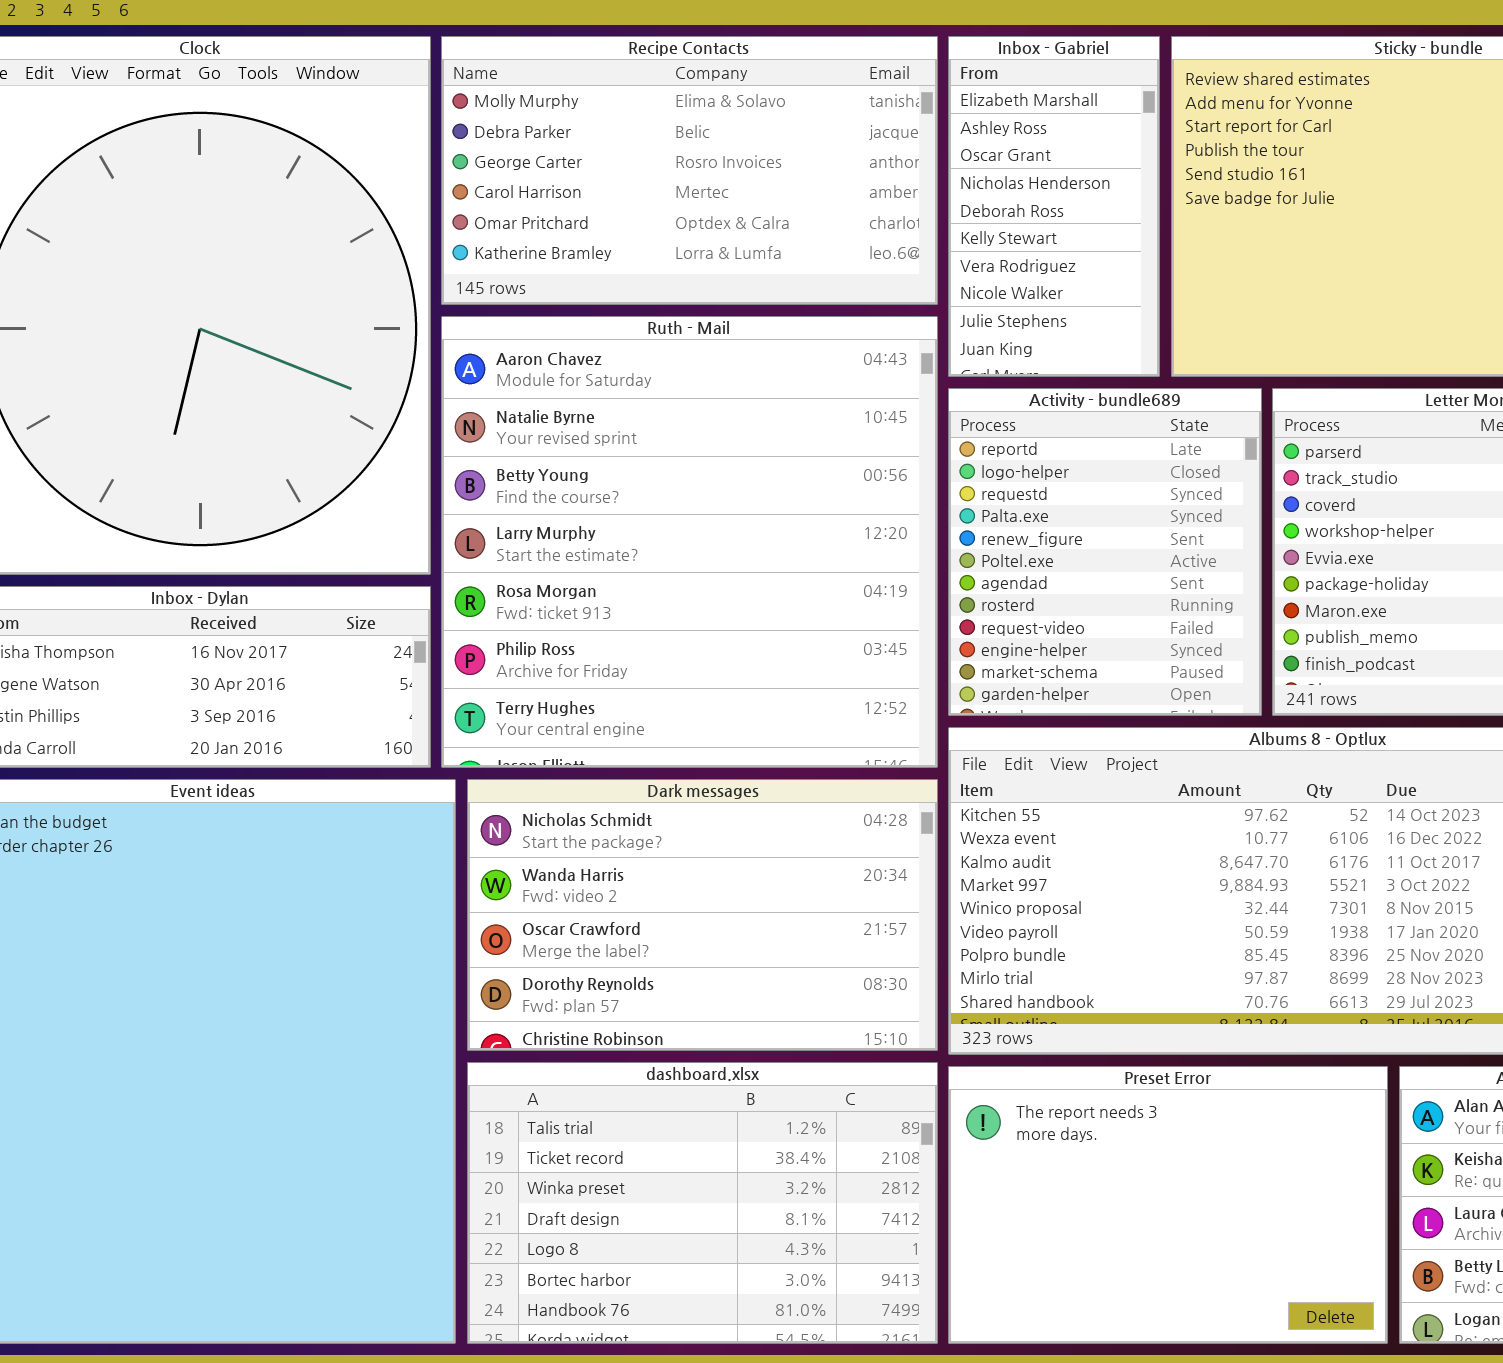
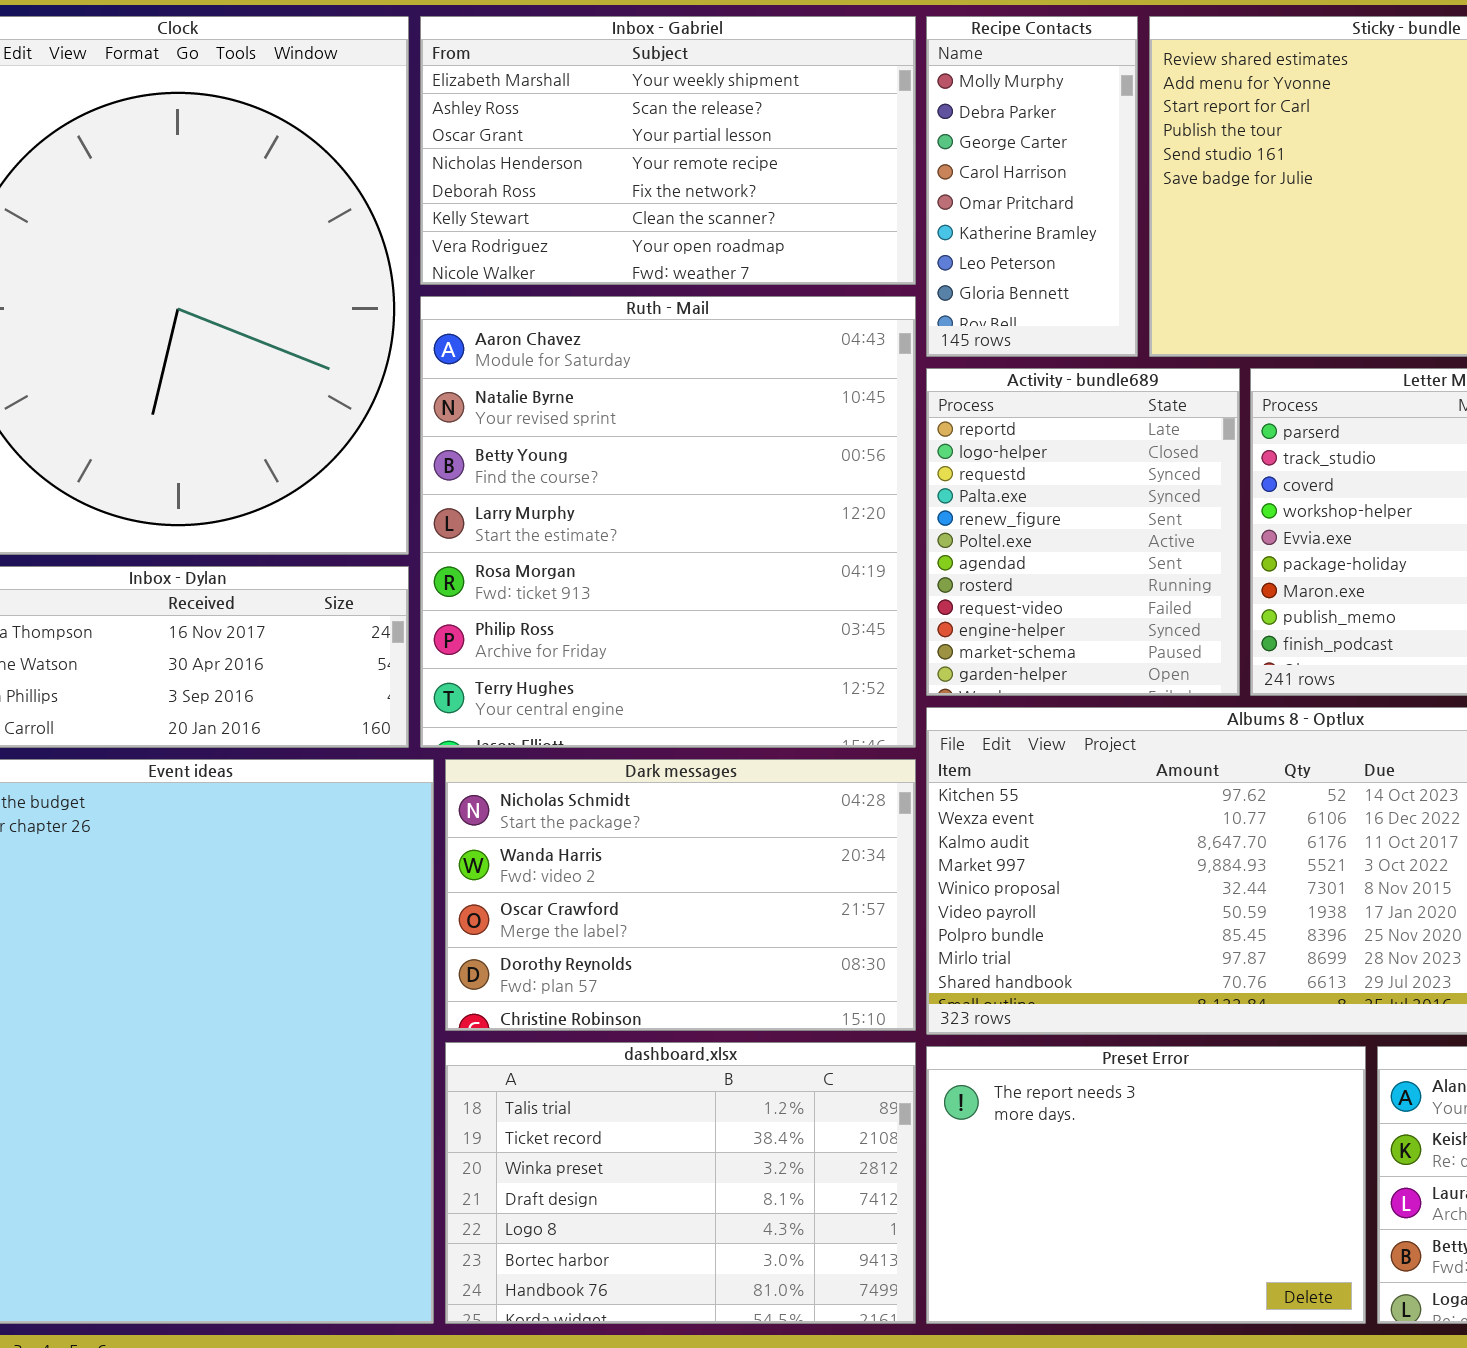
Recipe Contacts: [441,36,938,305] -> [926,16,1138,357], moved, resized
Inbox - Gabriel: [948,36,1160,377] -> [420,16,916,285], moved, resized

